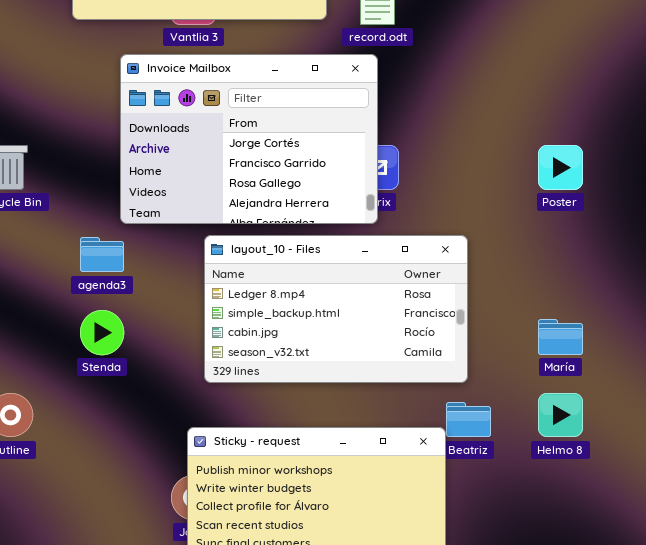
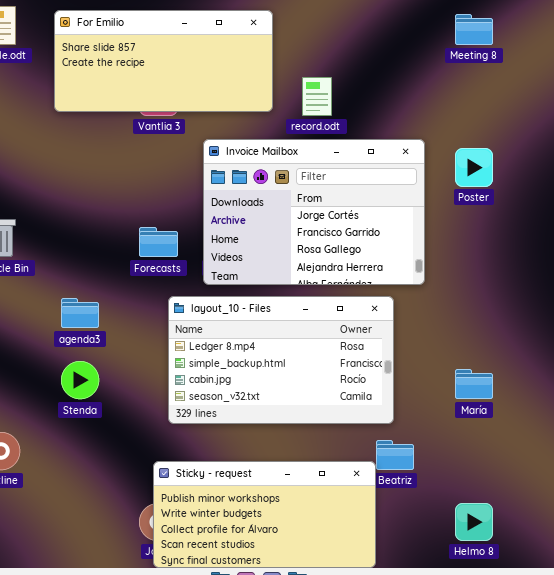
Invoice Mailbox: [120,54,378,224] -> [203,139,425,285], moved
Poster: [538,145,583,190] -> [455,148,493,187], moved
Helmo 8: [538,393,583,437] -> [455,503,493,541], moved

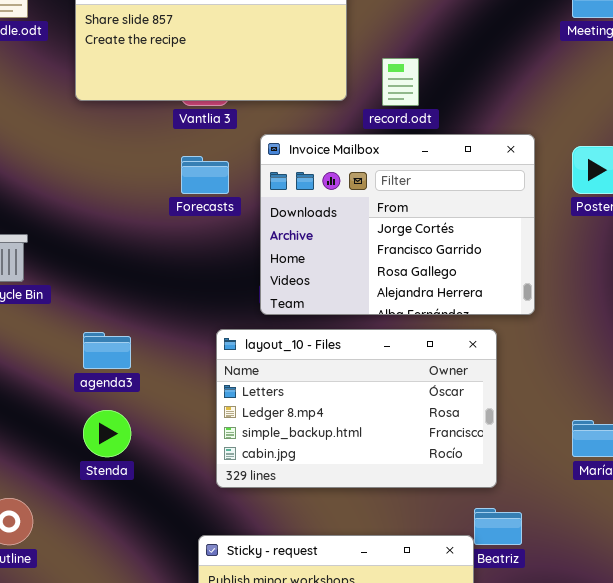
Forecasts: [139,227,178,257] -> [181,156,229,194], moved
layout_10 - Files: [168,296,394,424] -> [216,329,497,488], scrolled up 1 row

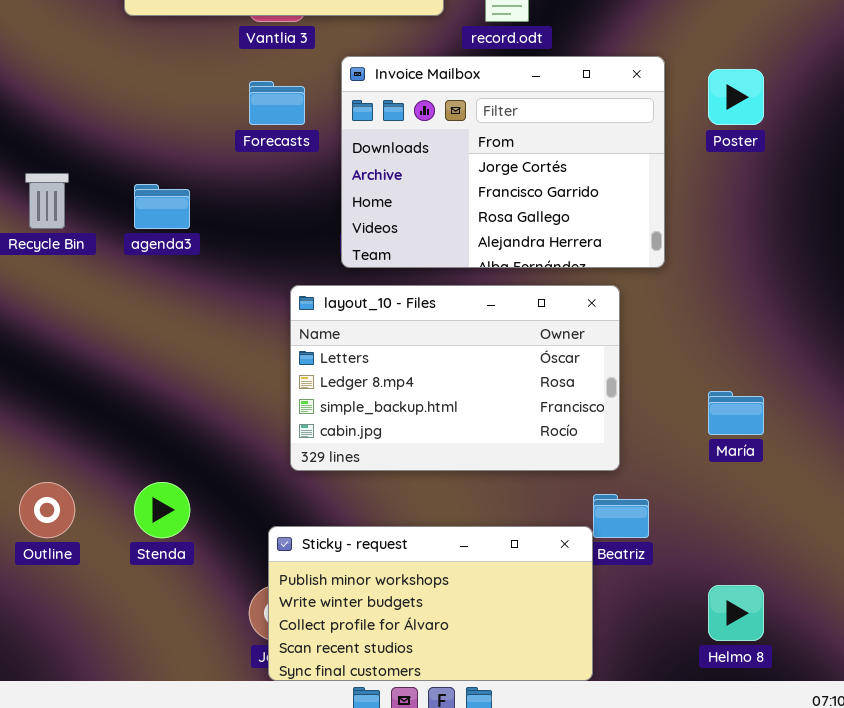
agenda3: [83,332,131,369] -> [134,184,190,229], moved
Stenda: [83,410,131,457] -> [134,482,190,538], moved

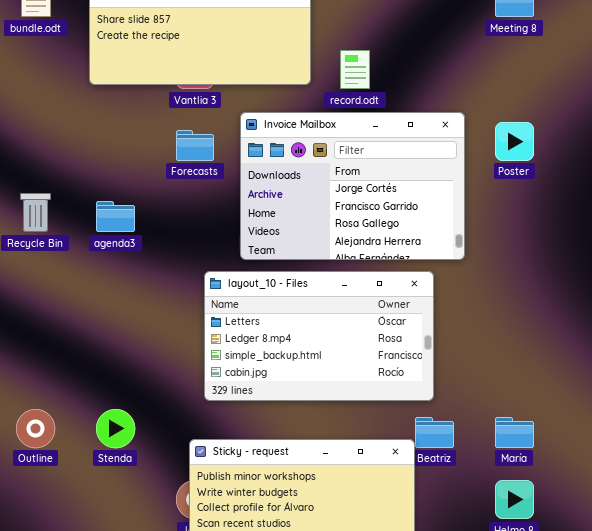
María: [708,391,764,435] -> [495,417,534,448], moved

